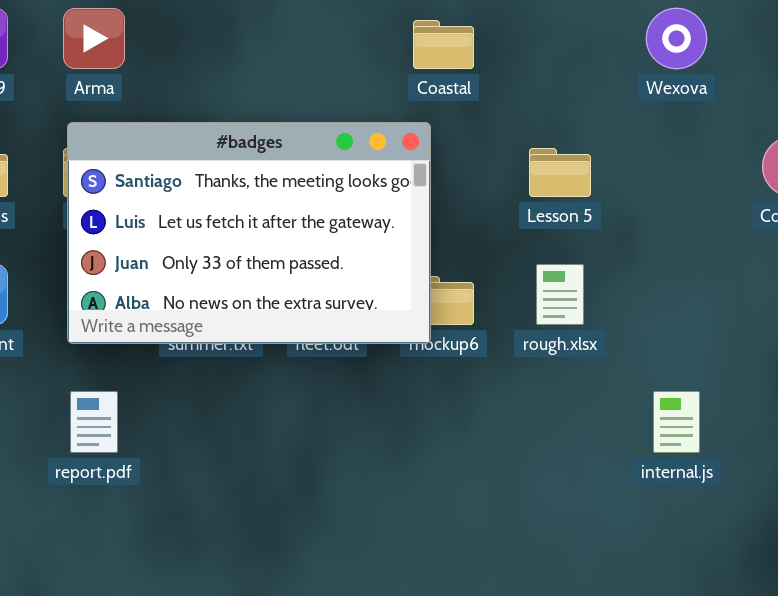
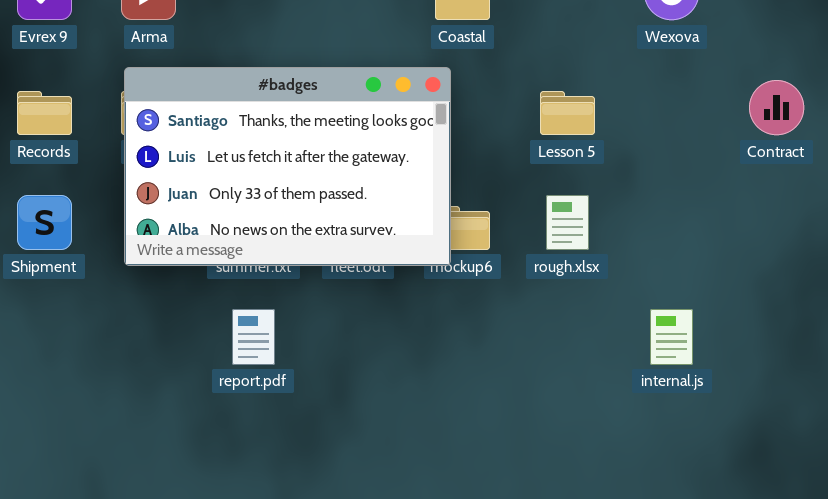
report.pdf: [70,391,118,453] -> [232,309,275,365], moved

